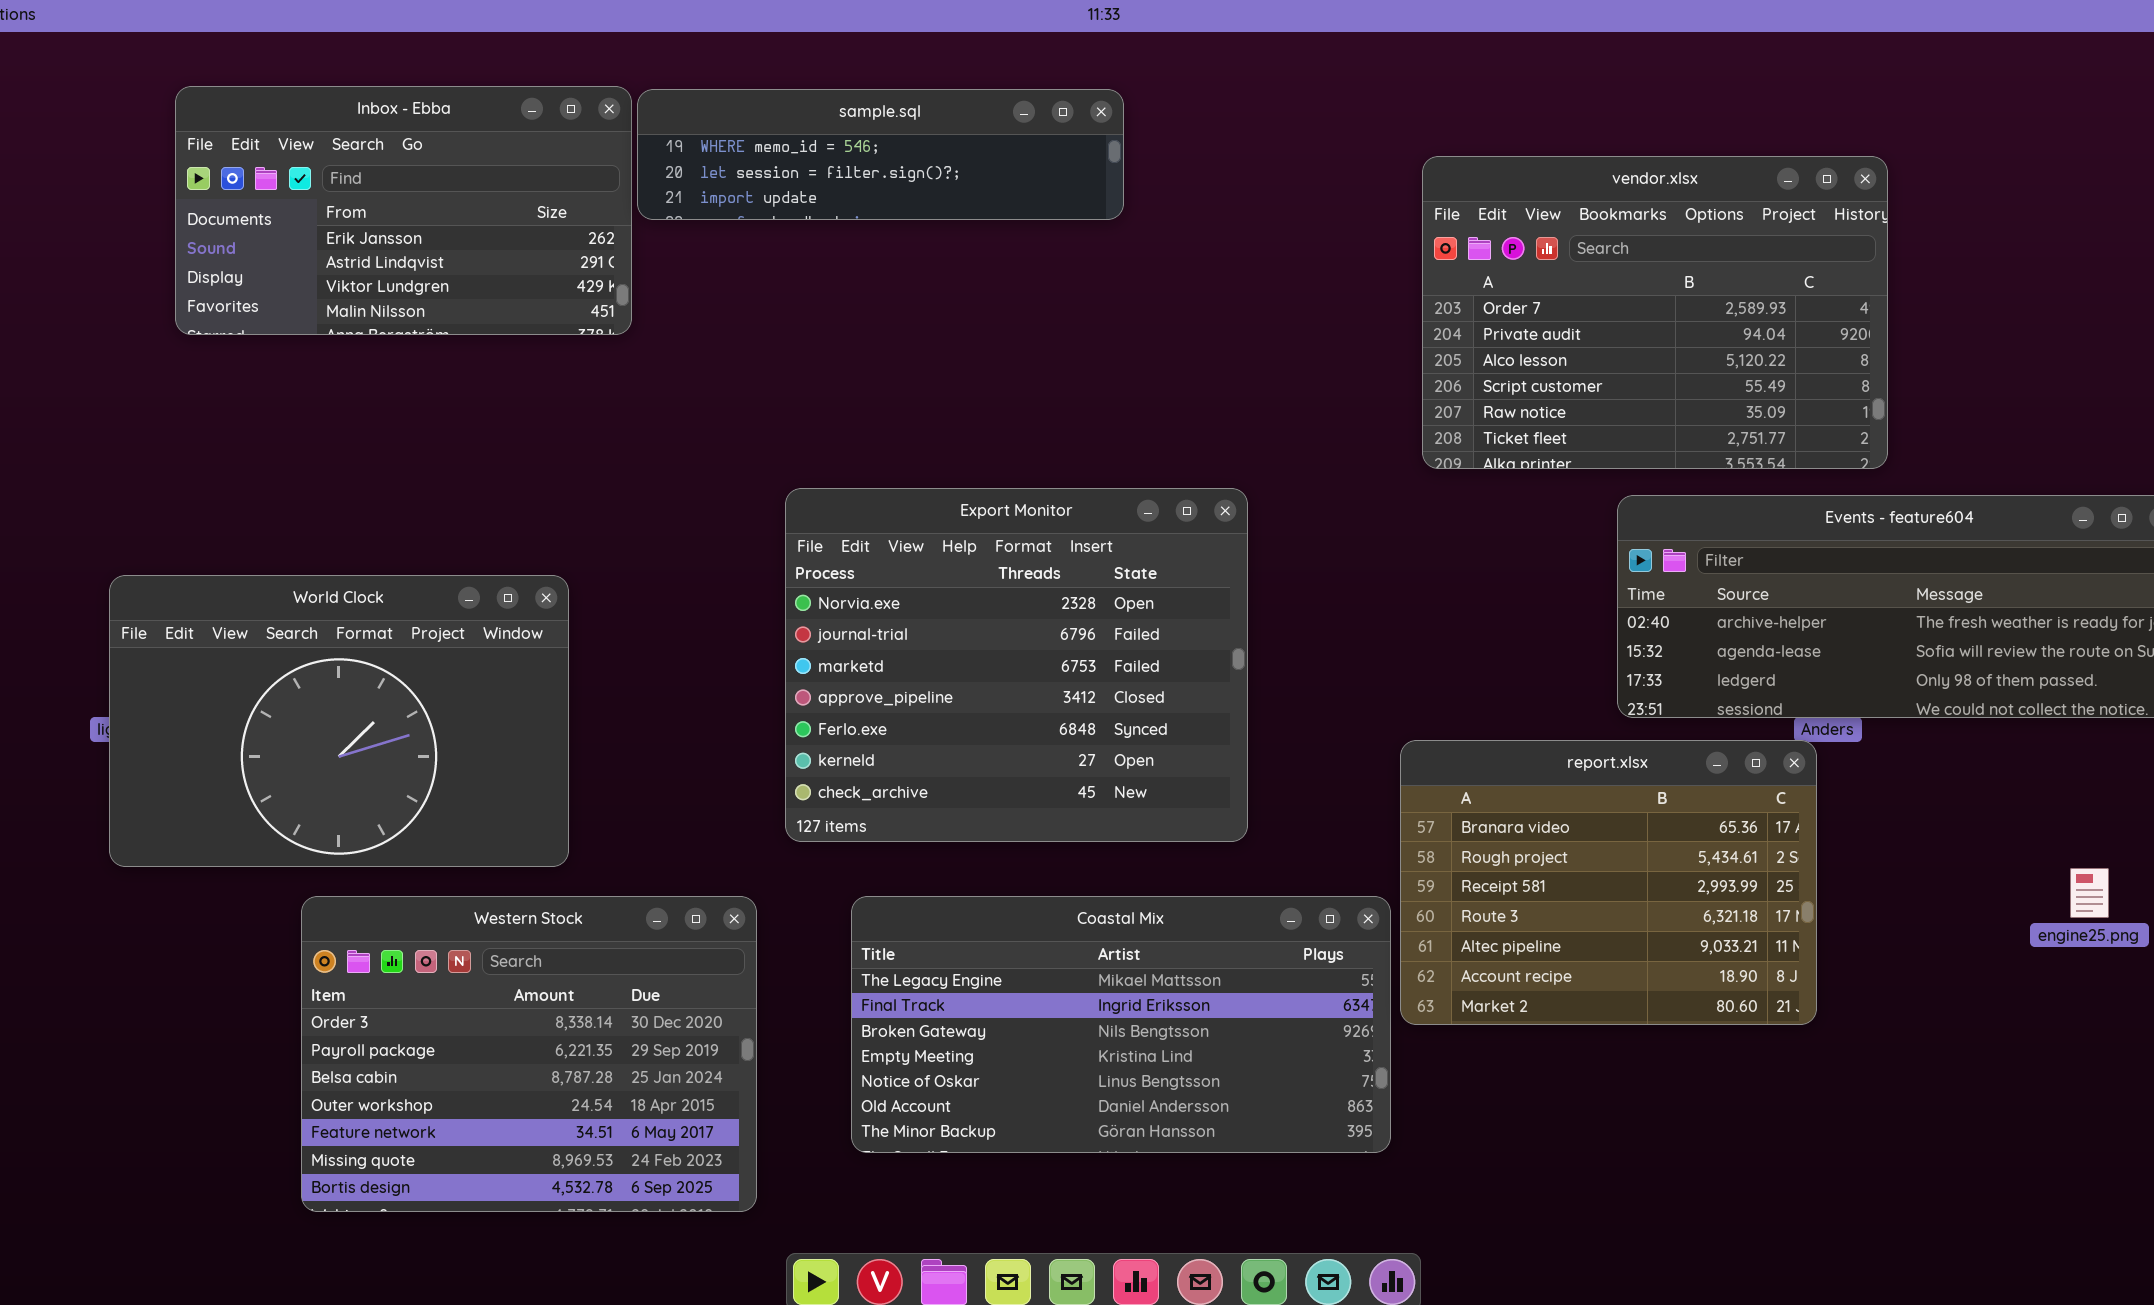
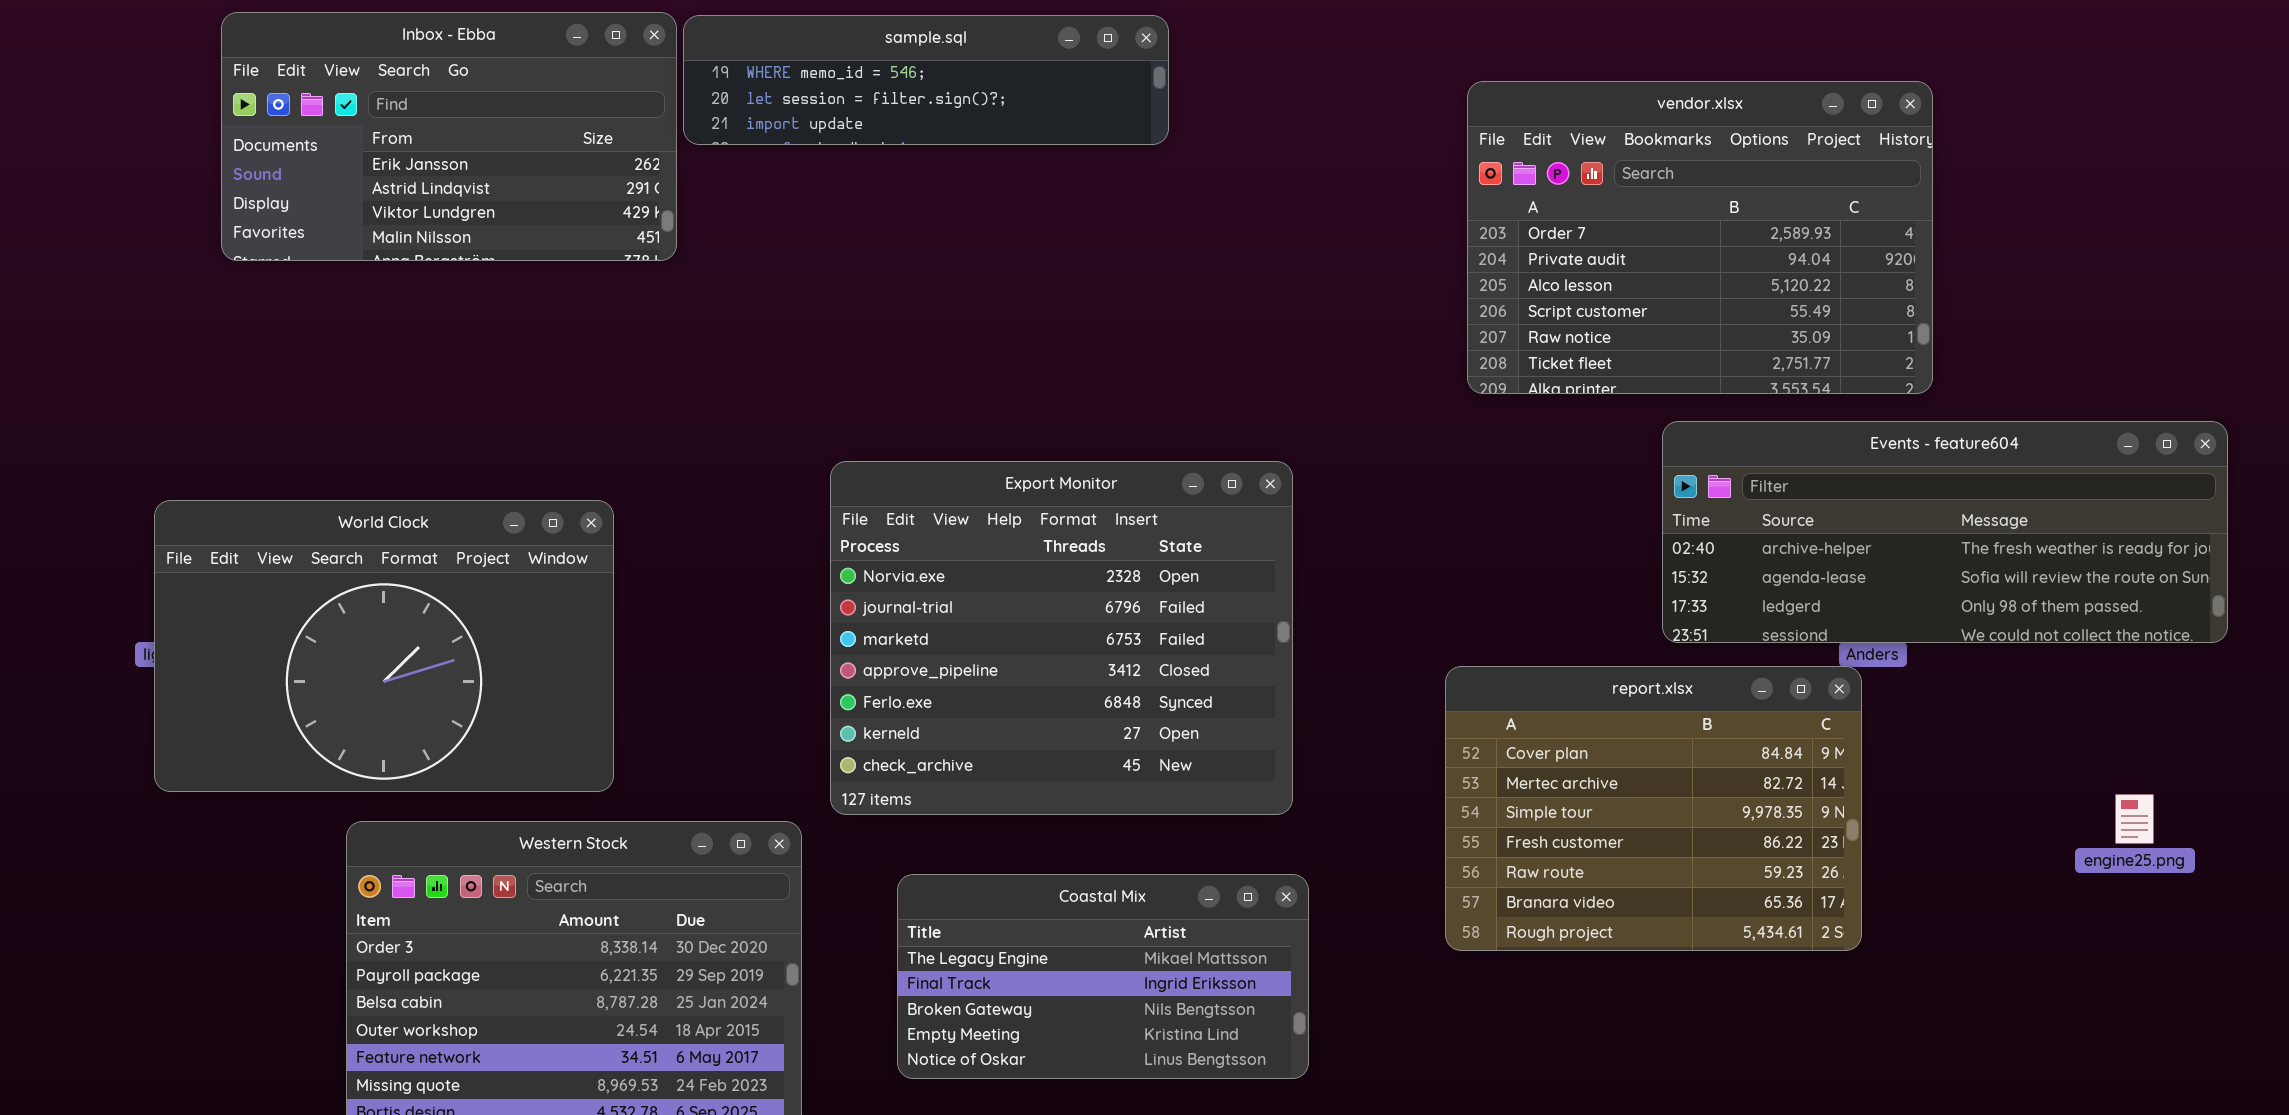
Export Monitor: [785,488,1248,842] -> [830,461,1293,815], moved
report.xlsx: [1400,740,1817,1025] -> [1445,666,1862,951], scrolled up 5 rows
Coastal Mix: [851,896,1391,1153] -> [897,874,1309,1079], resized

